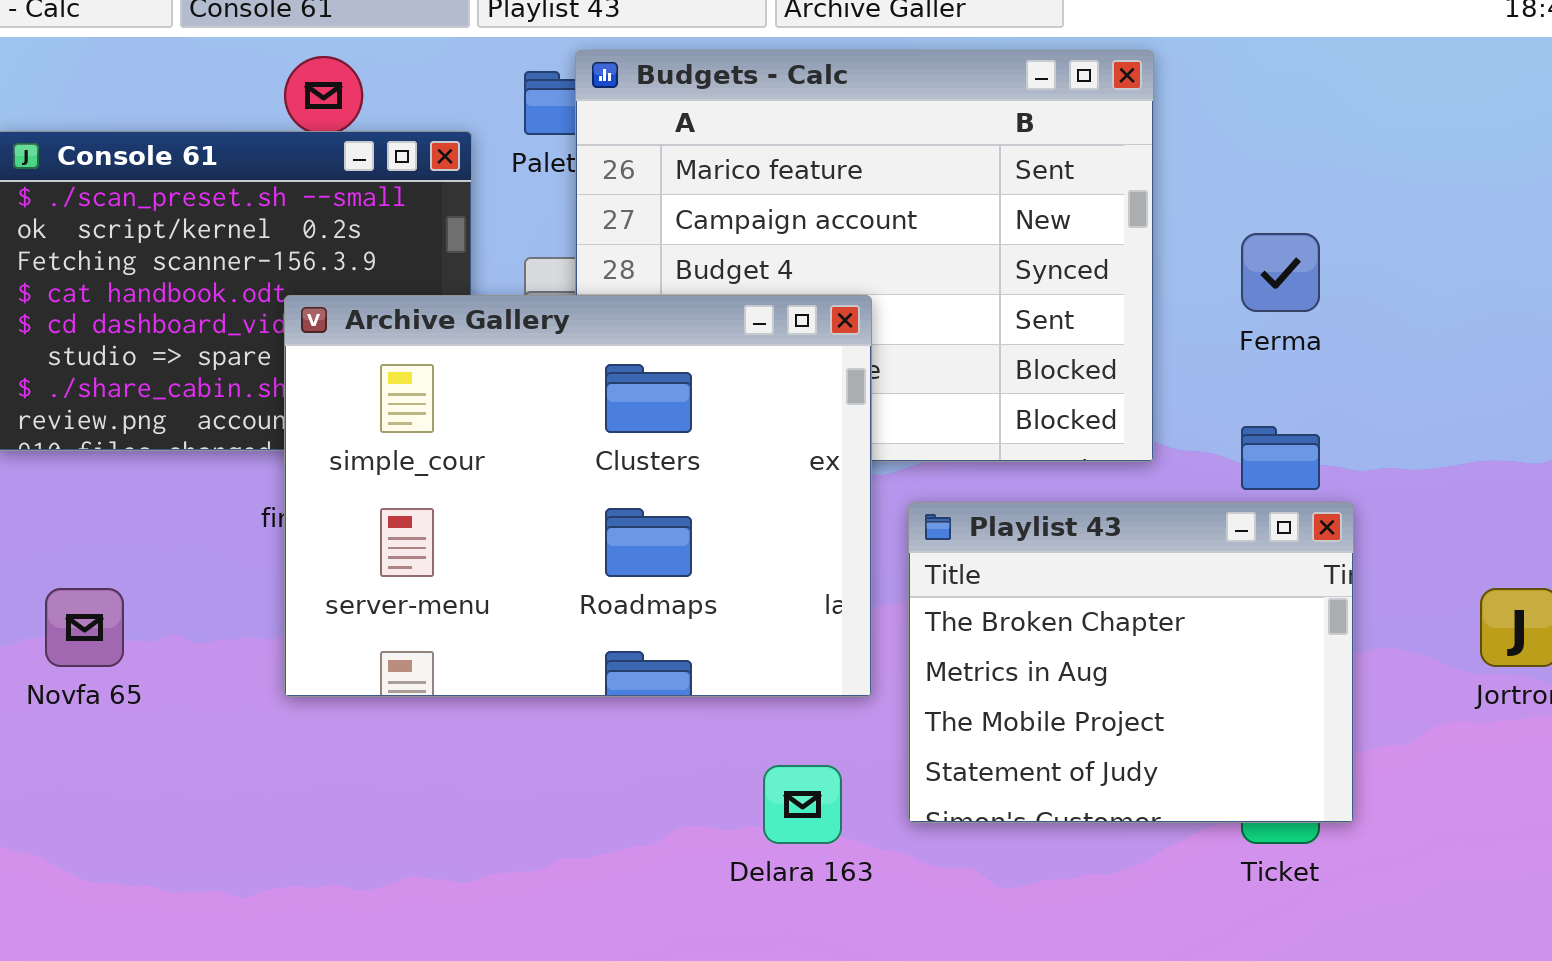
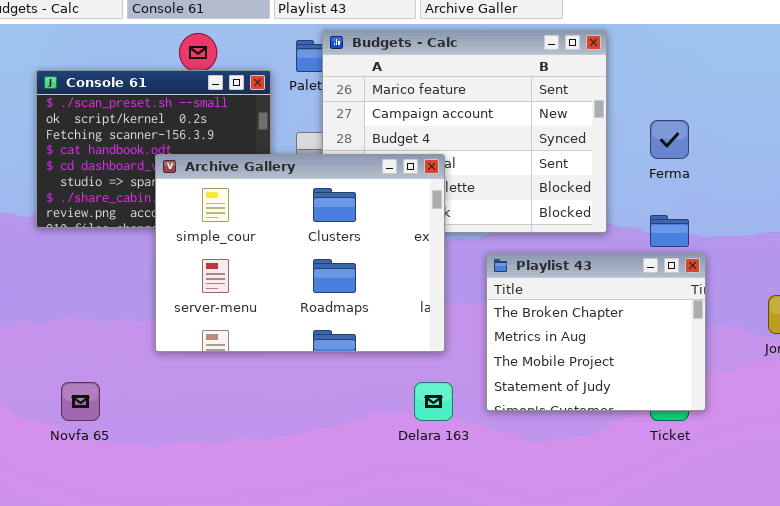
Archive Gallery: [284,295,872,697] -> [155,154,445,352], moved
Novfa 65: [45,588,124,667] -> [61,382,100,421], moved

